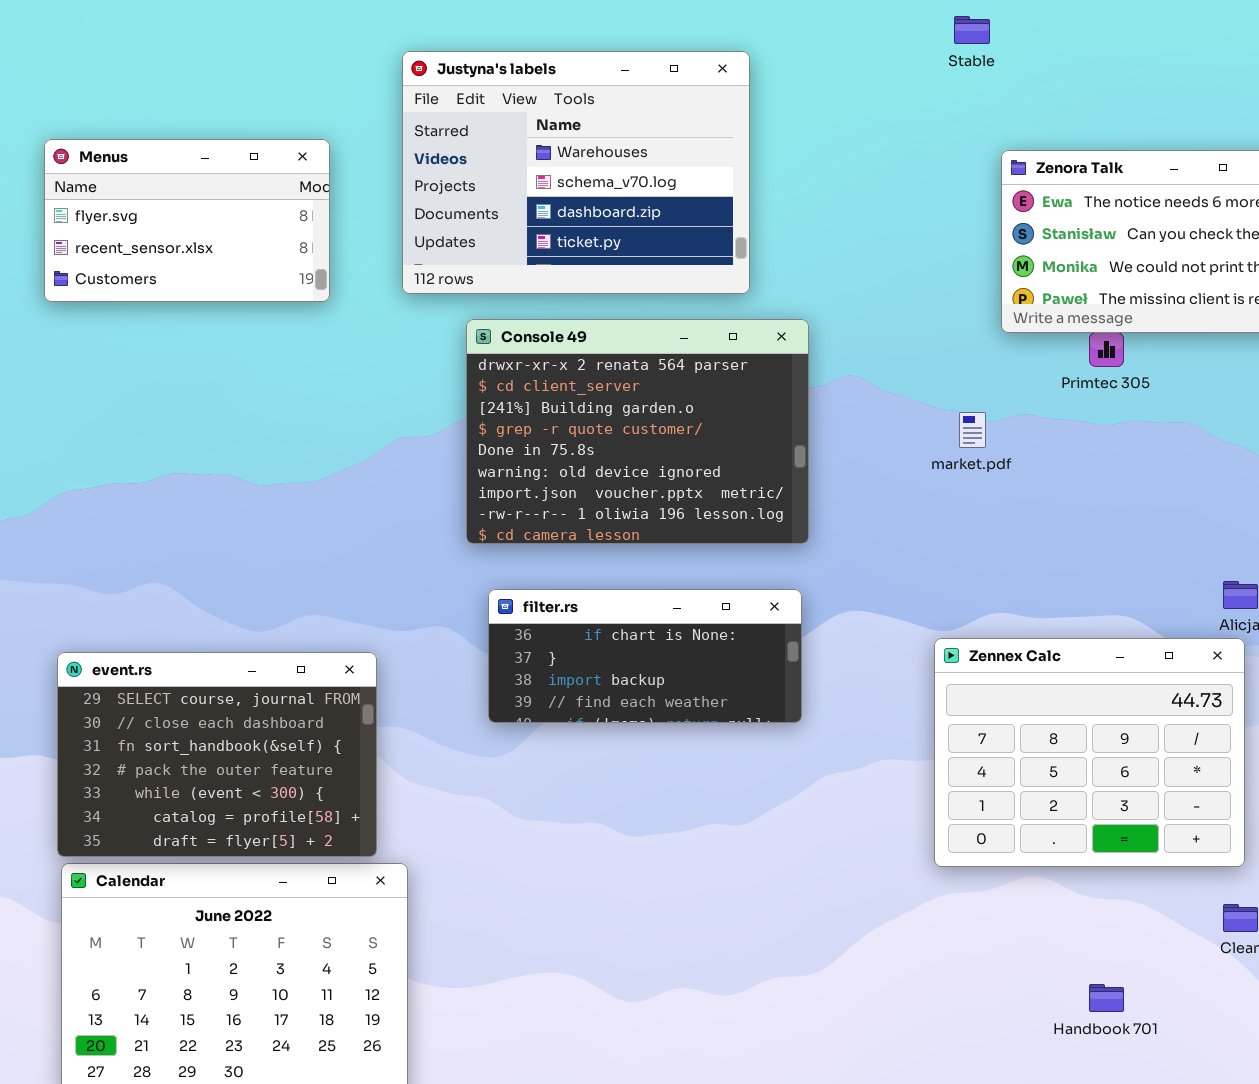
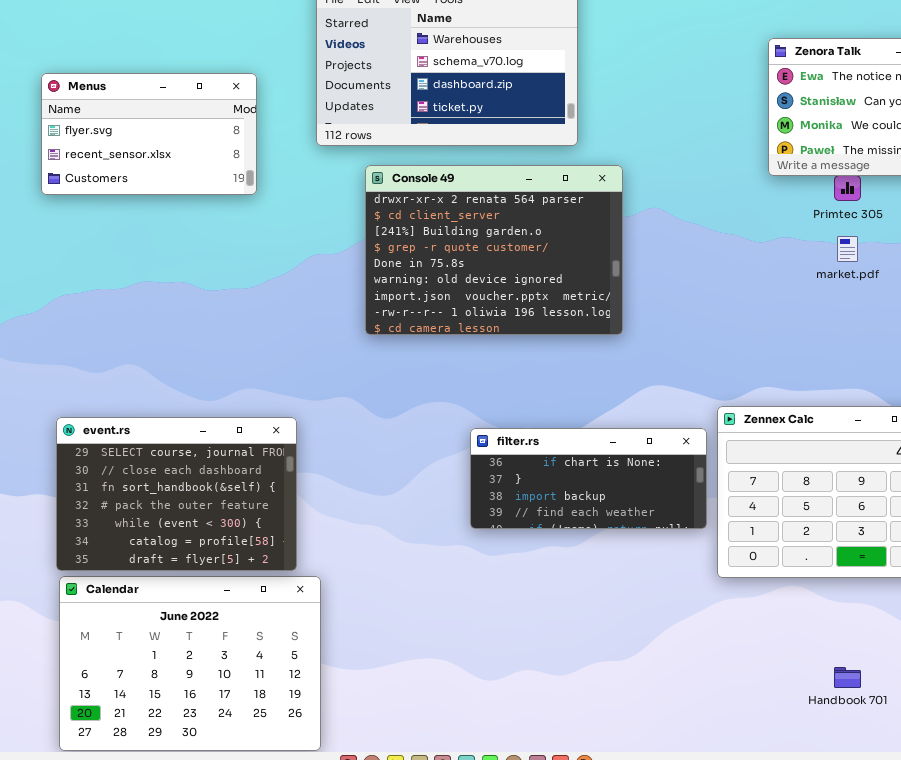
Menus: [44,139,330,302] -> [41,73,257,195], moved
market.pdf: [959,412,986,448] -> [837,236,858,262], moved
filter.rs: [488,589,802,723] -> [470,428,707,529], moved

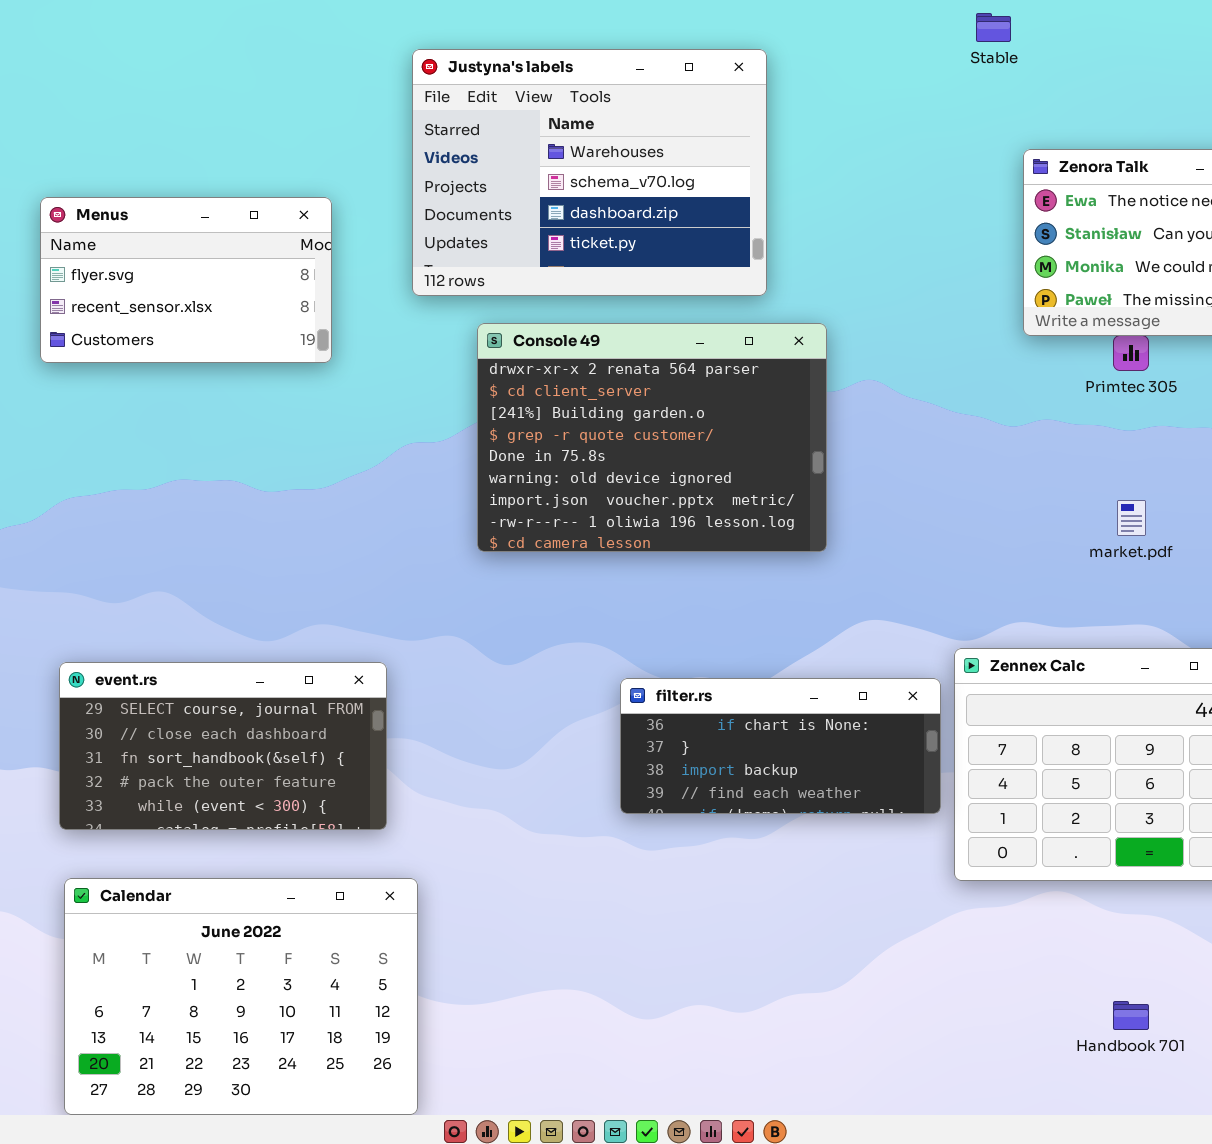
market.pdf: [837,236,858,262] -> [1117,500,1146,536], moved
event.rs: [56,417,297,571] -> [59,662,387,830], resized

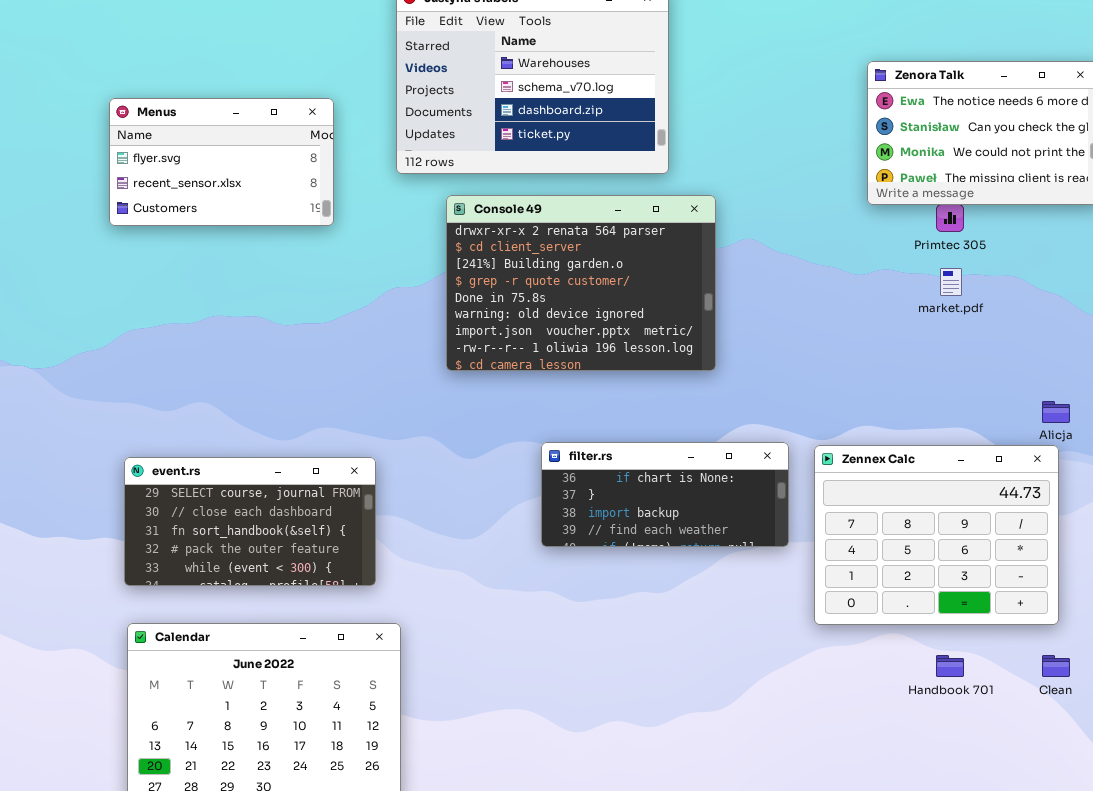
market.pdf: [1117,500,1146,536] -> [940,268,962,296], moved
filter.rs: [620,678,941,814] -> [541,442,789,547], moved
Handbook 701: [1113,1001,1149,1030] -> [936,655,964,677], moved

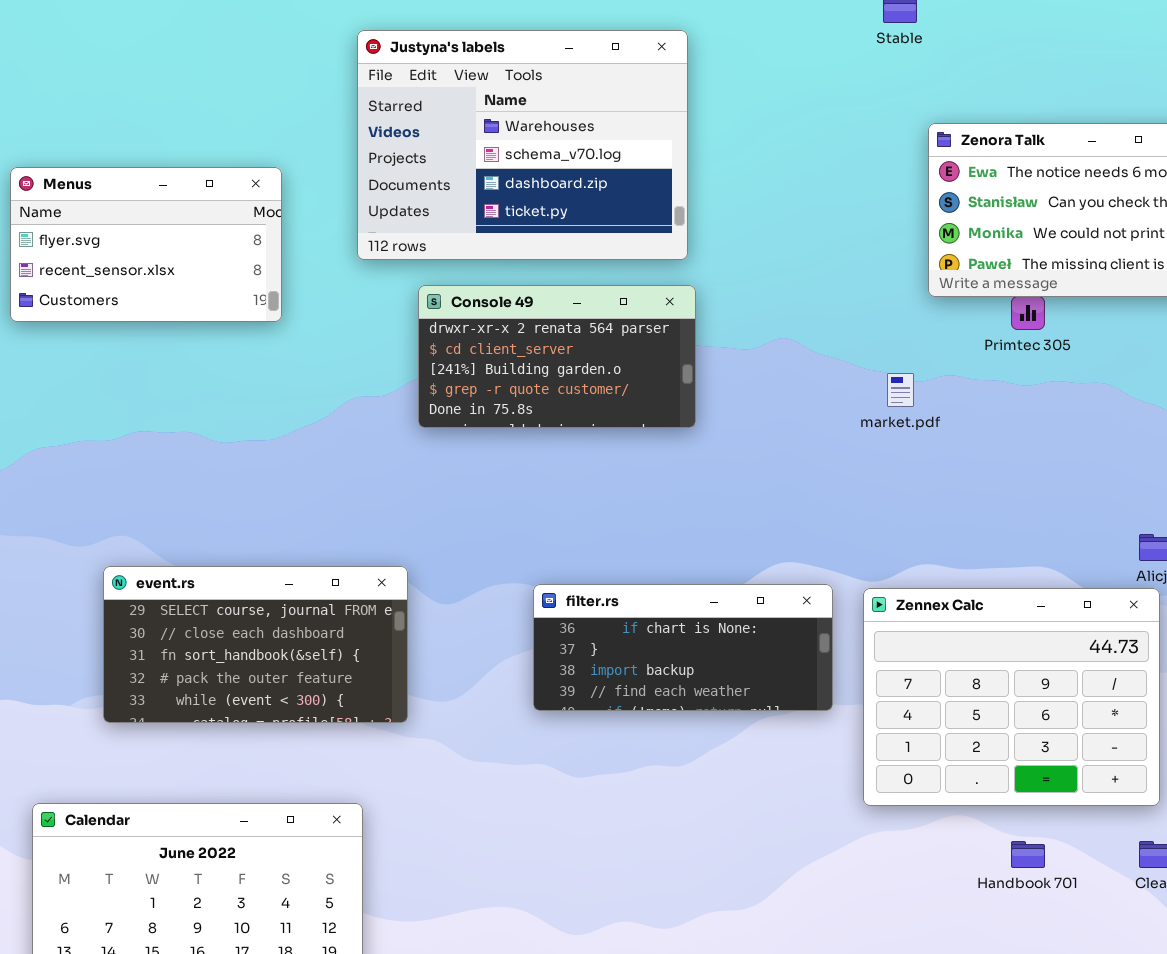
Console 49: [446,195,716,371] -> [418,285,696,428], resized
market.pdf: [940,268,962,296] -> [887,373,914,407], moved
event.rs: [124,457,376,586] -> [103,566,408,723], moved

